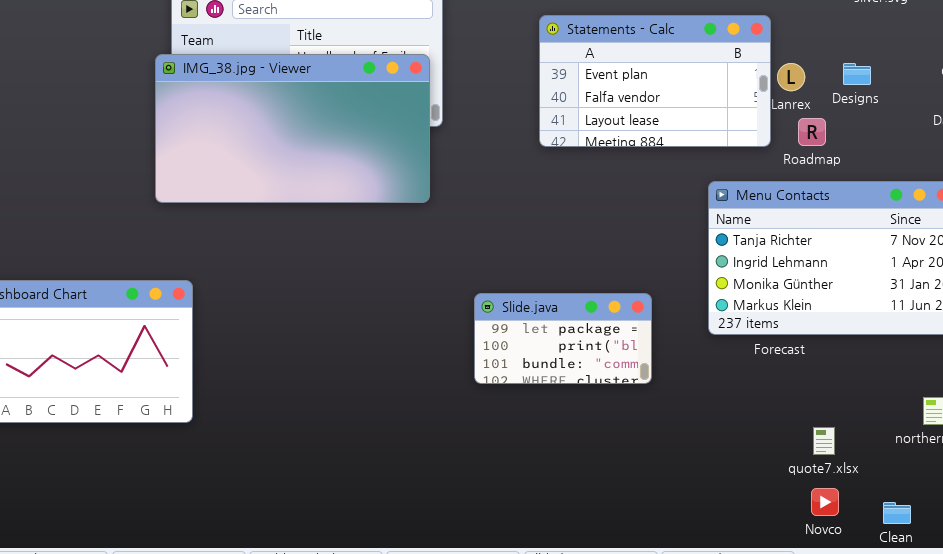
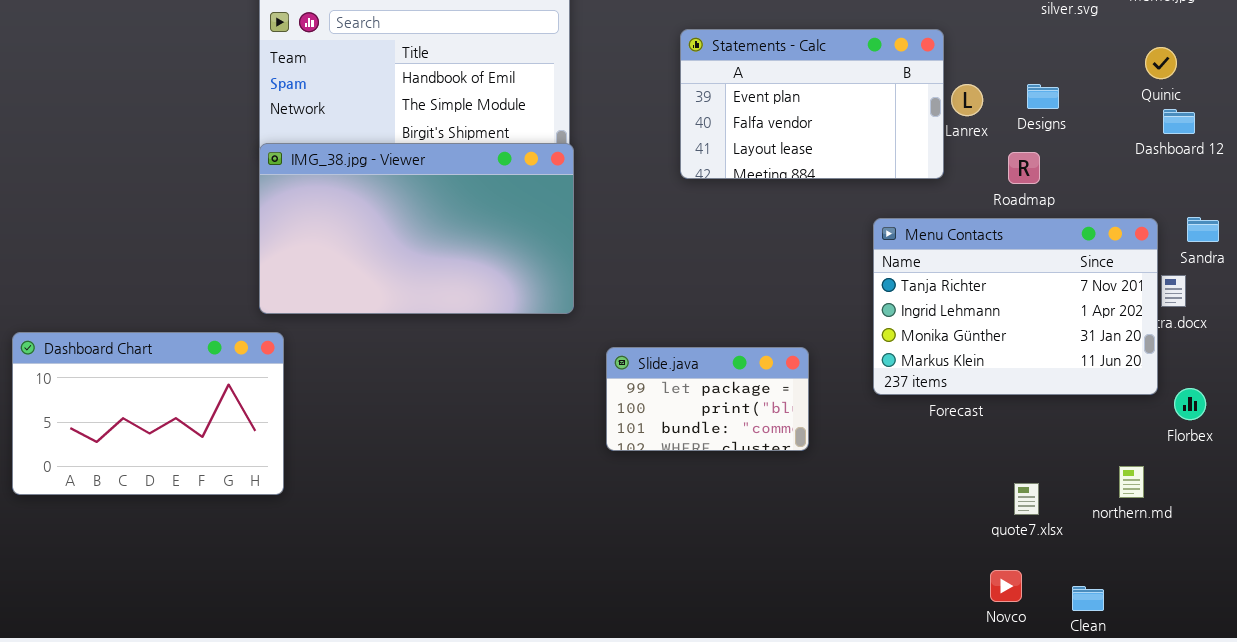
IMG_38.jpg - Viewer: [155,54,430,203] -> [259,143,574,314], moved
Roadmap: [798,118,826,146] -> [1008,152,1040,184], moved
quote7.xlsx: [813,427,835,455] -> [1014,483,1039,515], moved

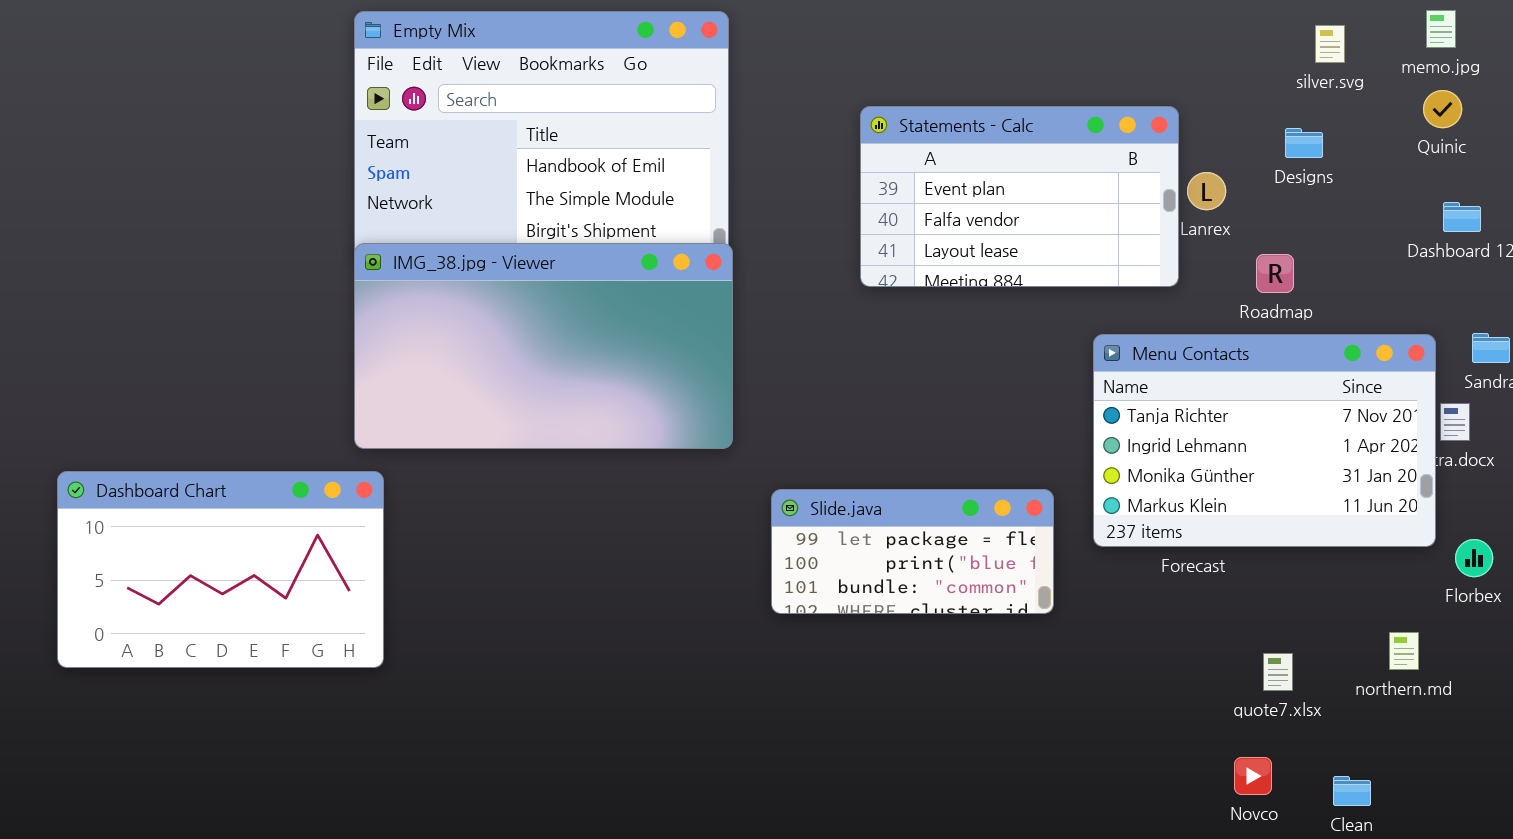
Quinic: [1145,47,1177,79] -> [1423,90,1462,128], moved
Designs: [1027,84,1059,109] -> [1285,128,1323,158], moved
Slide.java: [606,347,809,451] -> [771,489,1054,614], resized

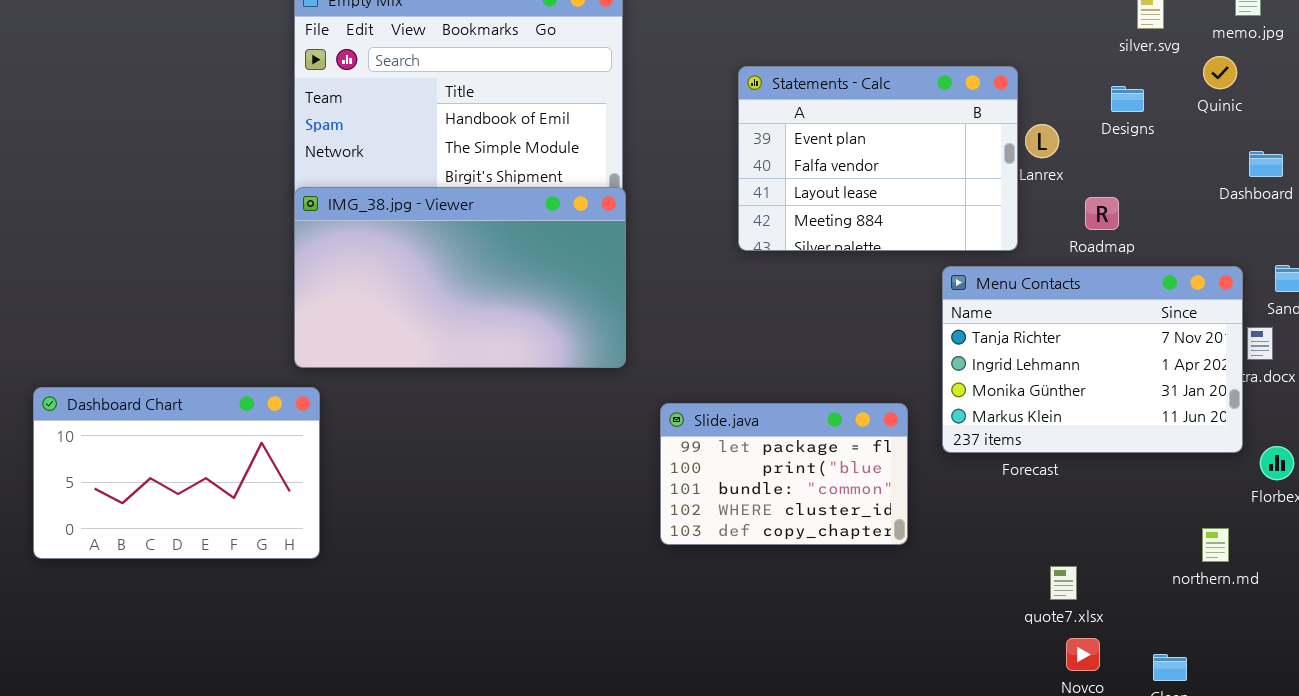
Quinic: [1423,90,1462,128] -> [1203,56,1237,89], moved
Statements - Calc: [860,106,1179,287] -> [738,66,1018,251], resized
Slide.java: [771,489,1054,614] -> [660,403,908,545], resized
quote7.xlsx: [1263,653,1293,691] -> [1050,566,1077,600], moved

